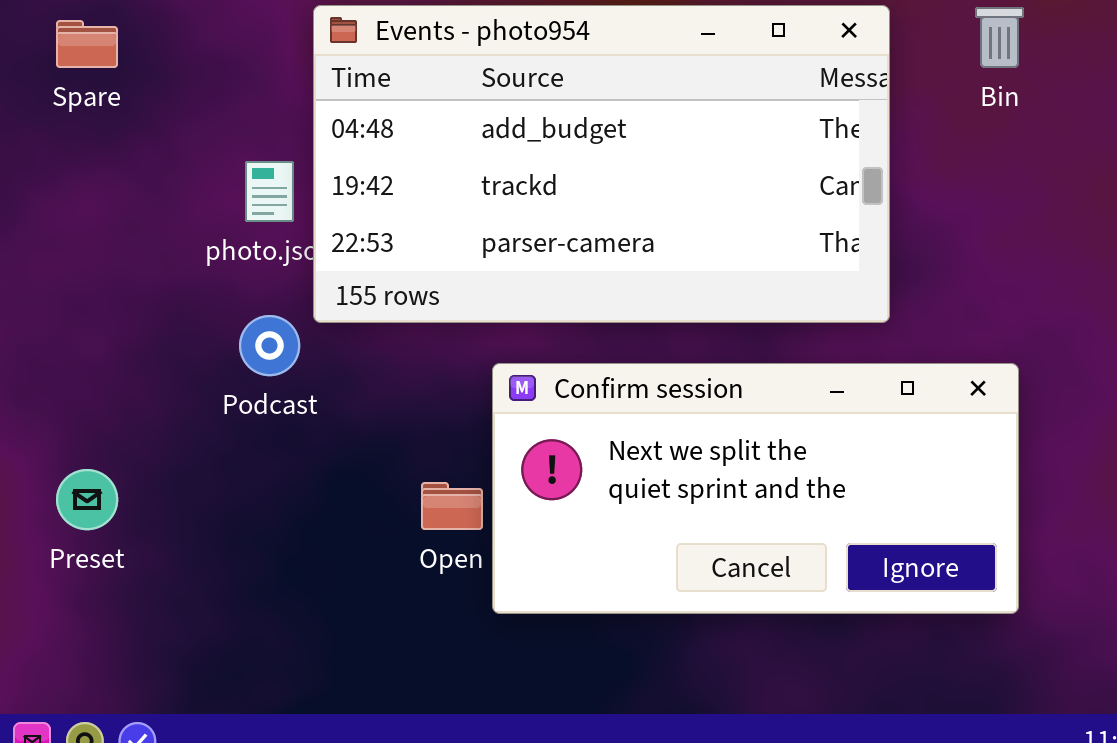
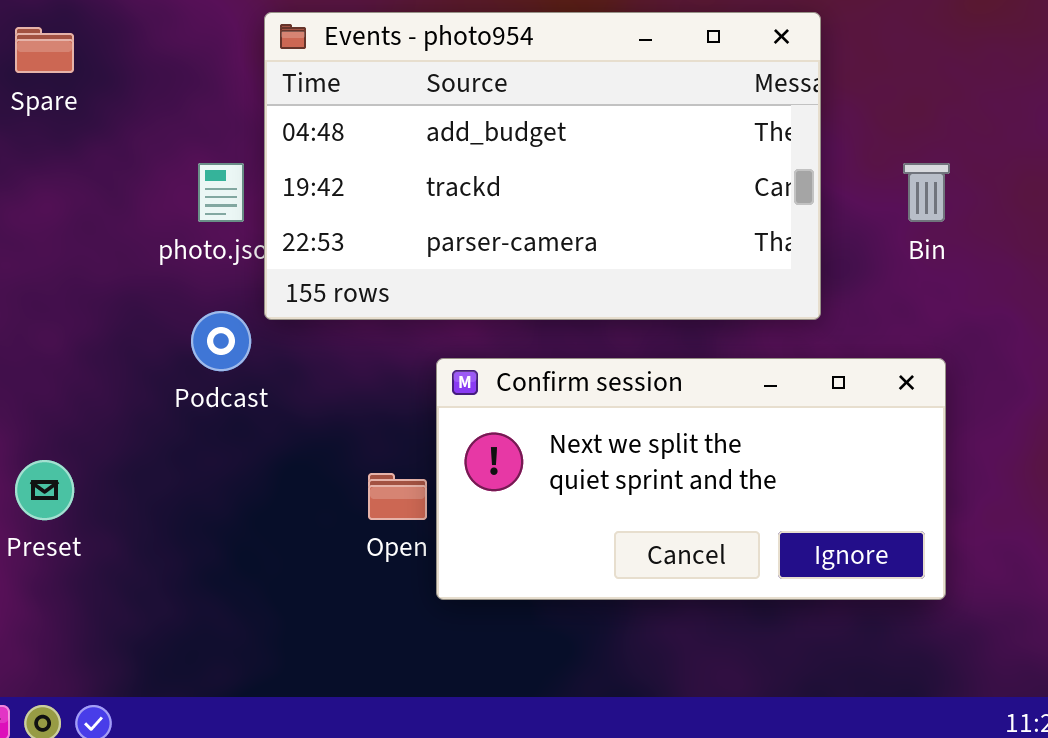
Bin: [975,7,1024,68] -> [903,163,950,222], moved

